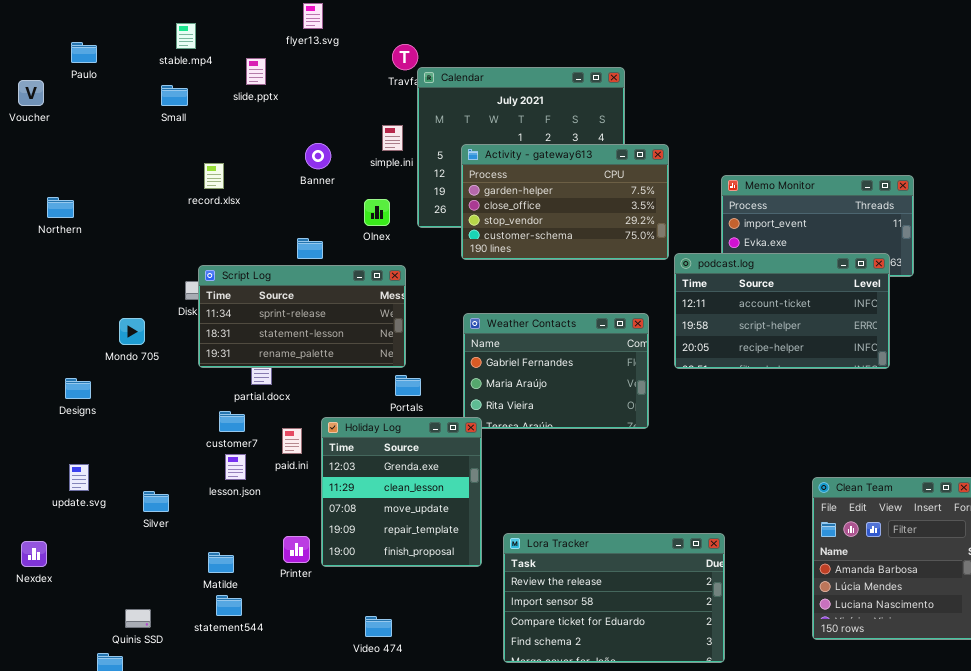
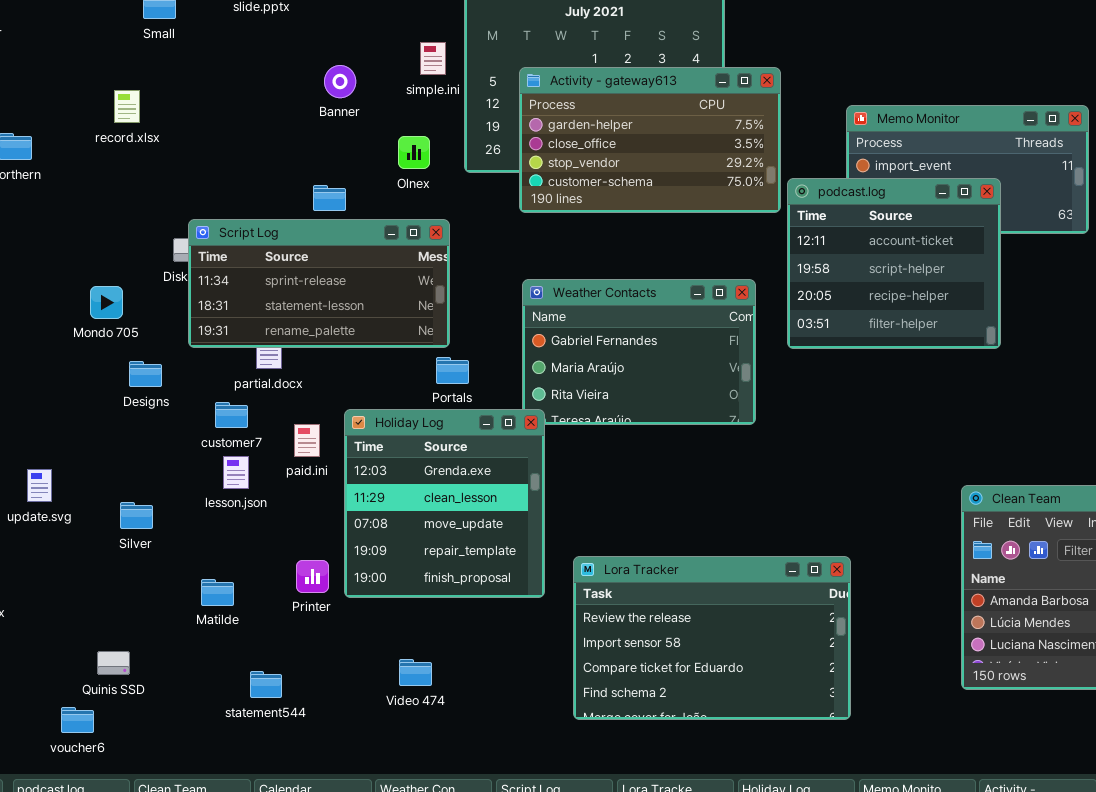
record.xlsx: [204,163,224,189] -> [114,90,140,123], moved
podcast.log: [674,253,890,369] -> [787,178,1001,349], resized
Designs: [65,378,91,399] -> [129,361,162,387], moved
statement544: [216,595,242,616] -> [250,671,282,698], moved

